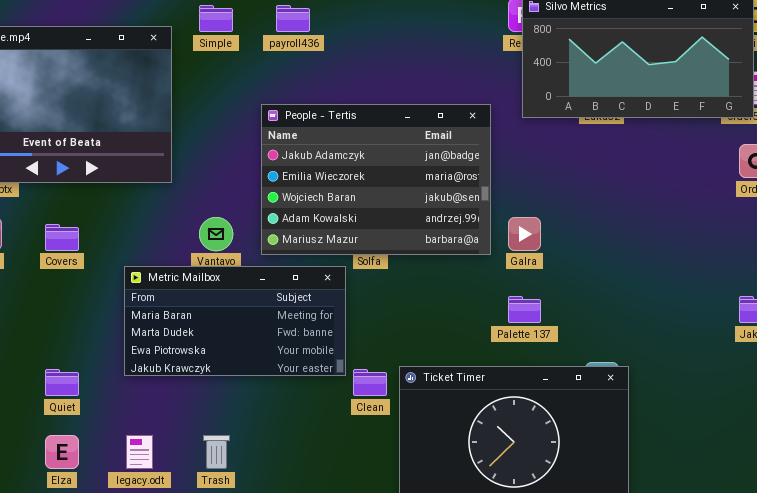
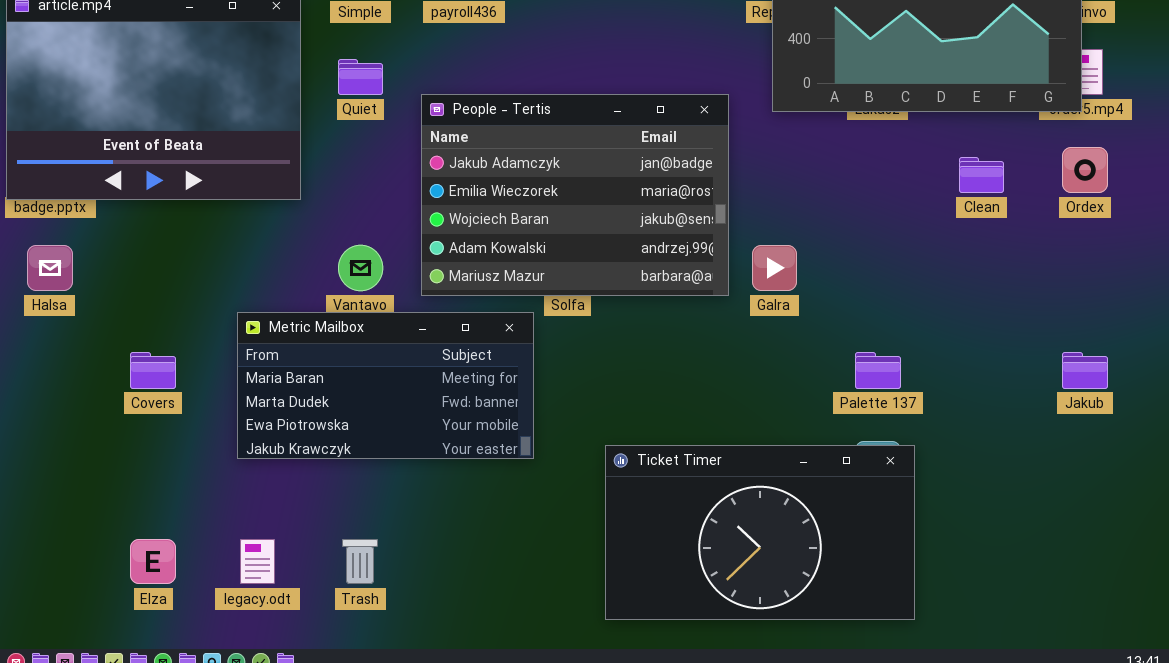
Covers: [45,224,79,251] -> [130,352,176,389], moved
Palette 137: [508,296,541,323] -> [855,352,901,389], moved
Quiet: [45,369,79,396] -> [338,59,383,95], moved
Clean: [353,369,387,396] -> [959,157,1004,193], moved

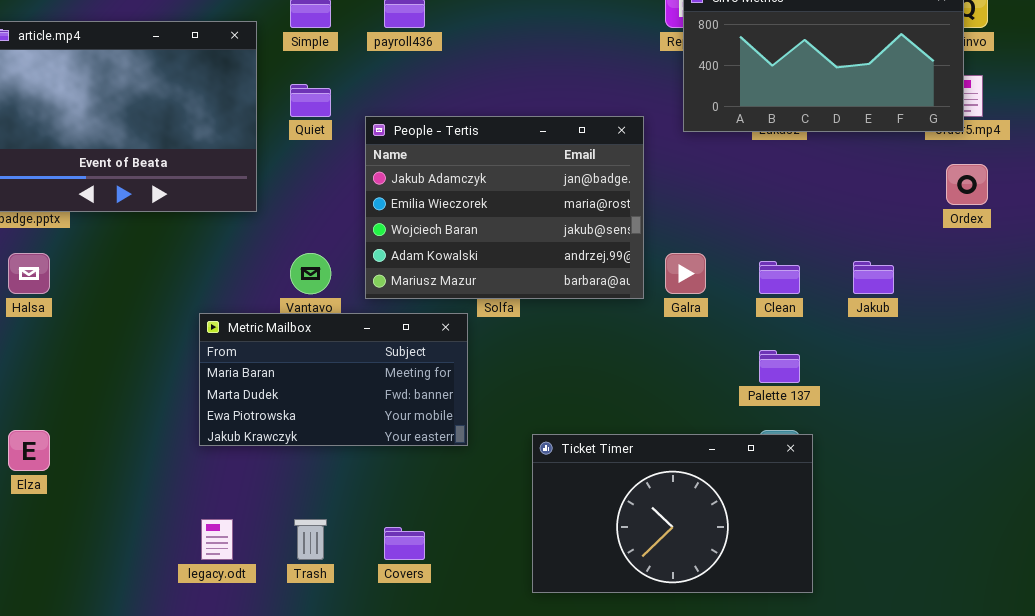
Clean: [959,157,1004,193] -> [759,261,800,294], moved
Covers: [130,352,176,389] -> [384,527,425,560], moved
Jakub: [1062,352,1108,389] -> [853,261,894,294], moved
Elza: [130,539,176,584] -> [8,430,50,471], moved

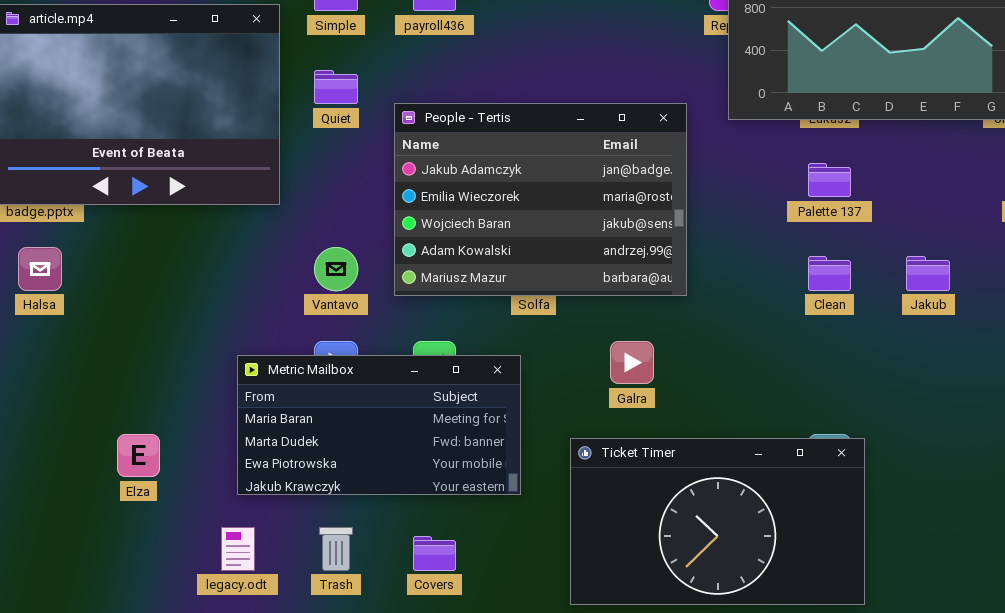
Galra: [665,253,706,294] -> [610,341,654,384], moved
Metric Mailbox: [199,313,468,446] -> [237,355,521,495], moved
Palette 137: [759,350,800,383] -> [808,163,851,197], moved
Elza: [8,430,50,471] -> [117,434,160,477], moved

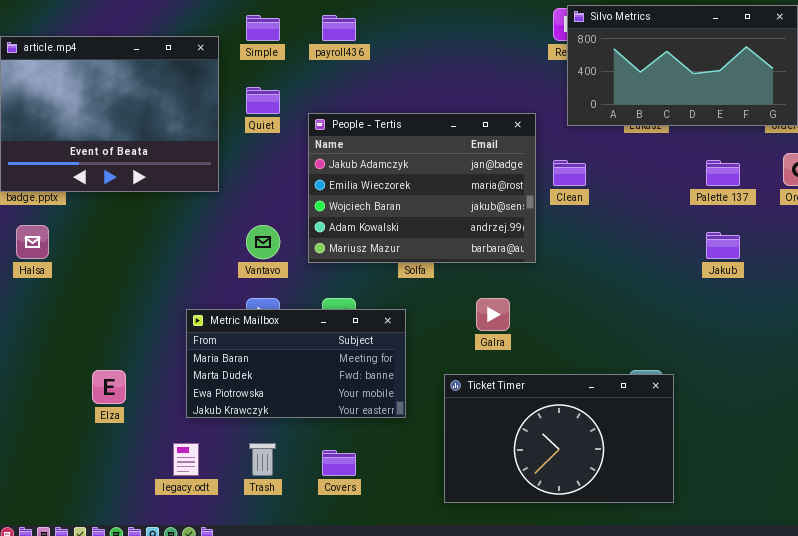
Palette 137: [808,163,851,197] -> [706,160,740,186], moved
Clean: [808,256,851,291] -> [553,160,586,186], moved

